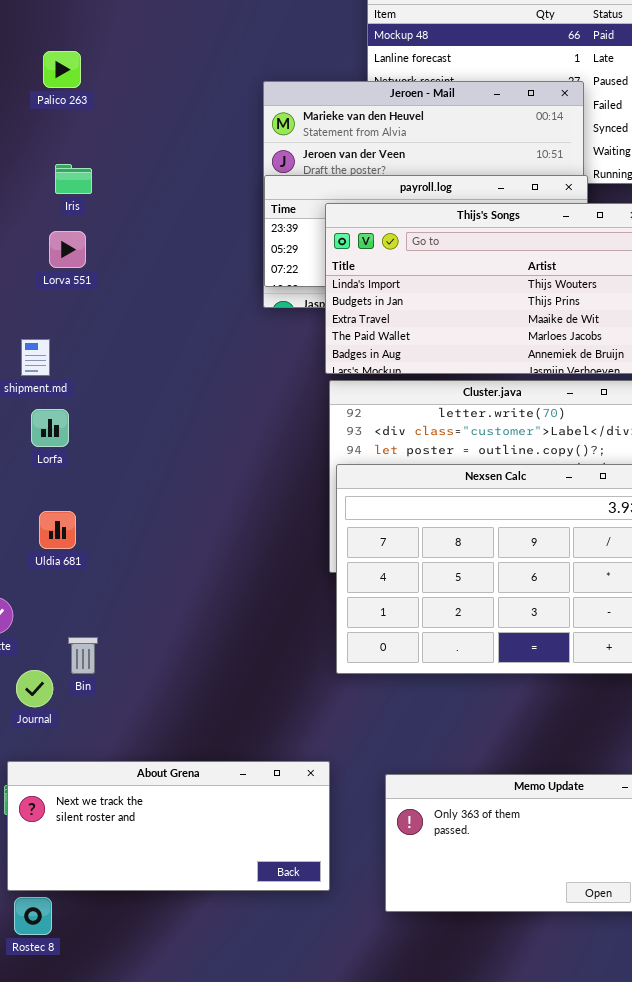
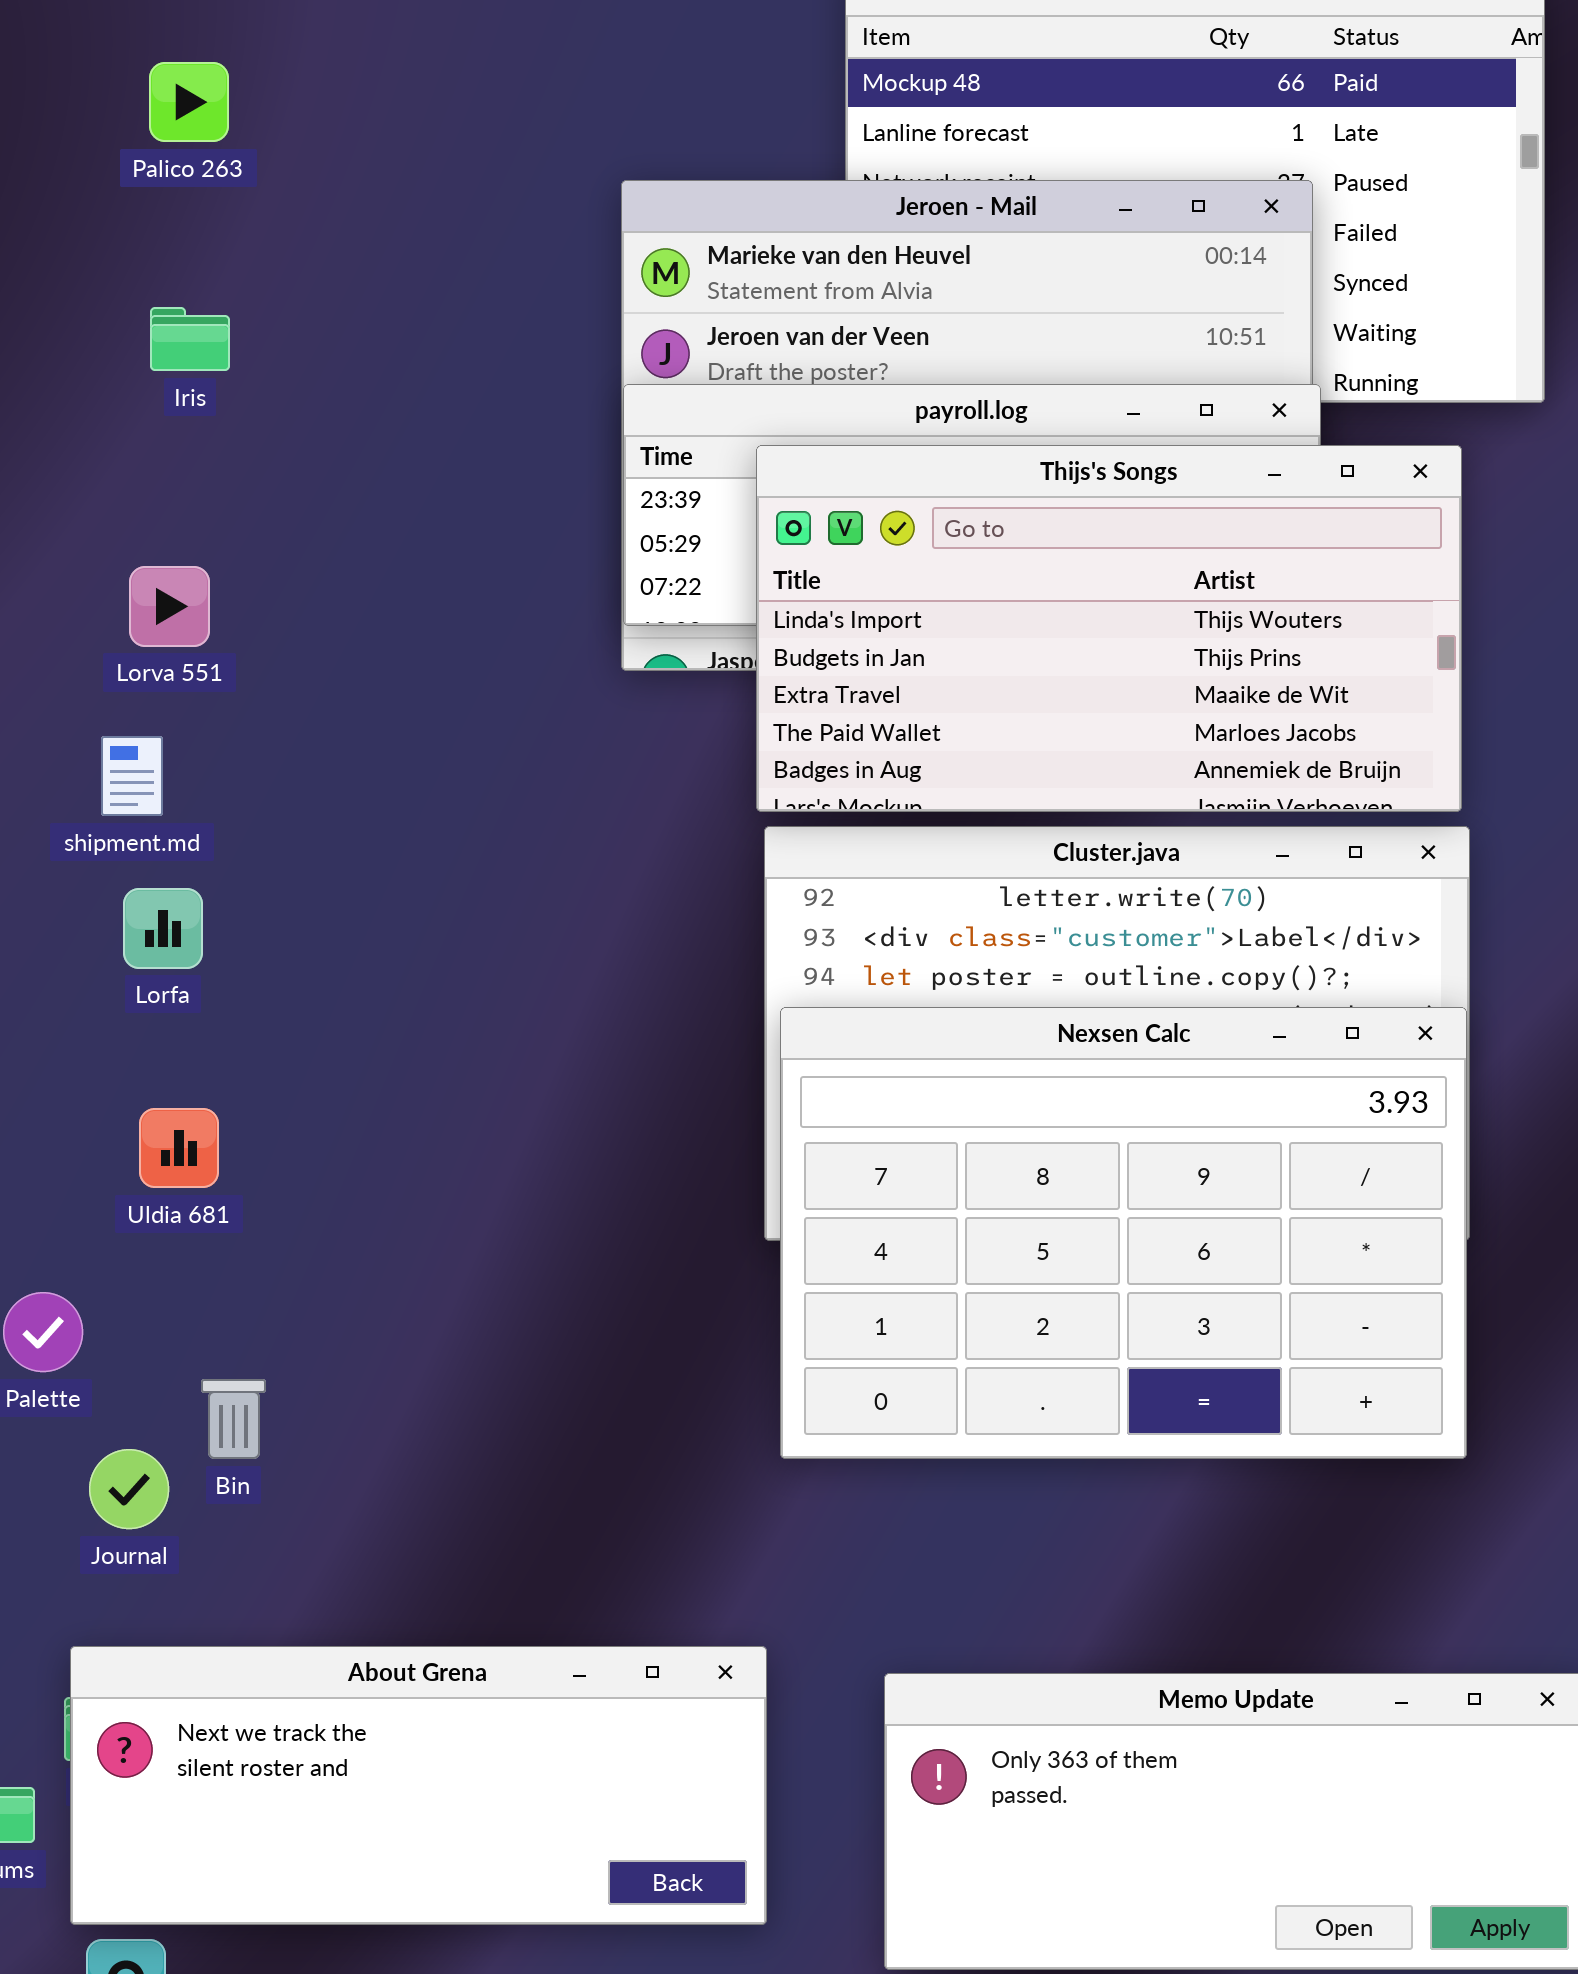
Palico 263: [43,51,81,88] -> [149,62,229,142], moved
Iris: [55,164,92,194] -> [150,307,230,371], moved
Lorva 551: [49,231,86,268] -> [129,566,210,647], moved

